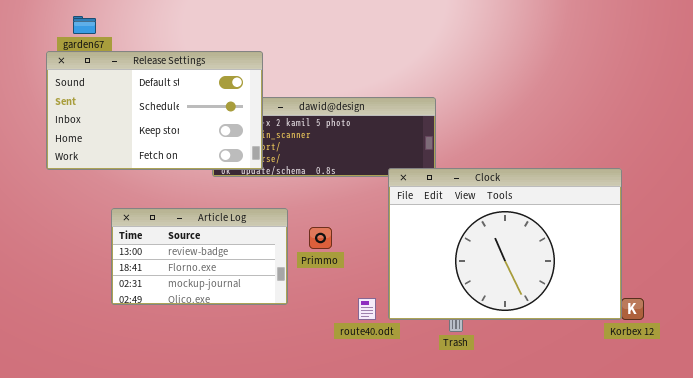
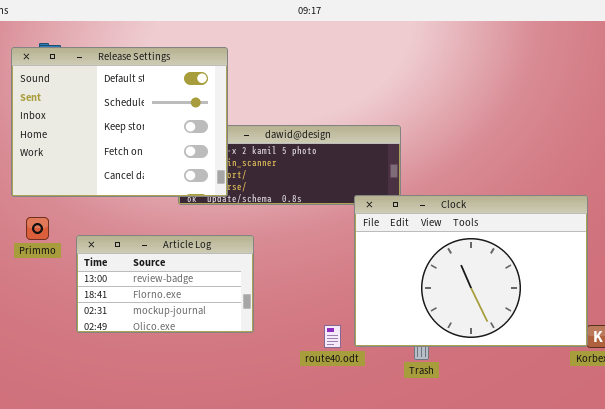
Release Settings: [46,51,263,170] -> [11,47,228,197], resized
Primmo: [309,227,332,249] -> [26,217,49,240], moved

